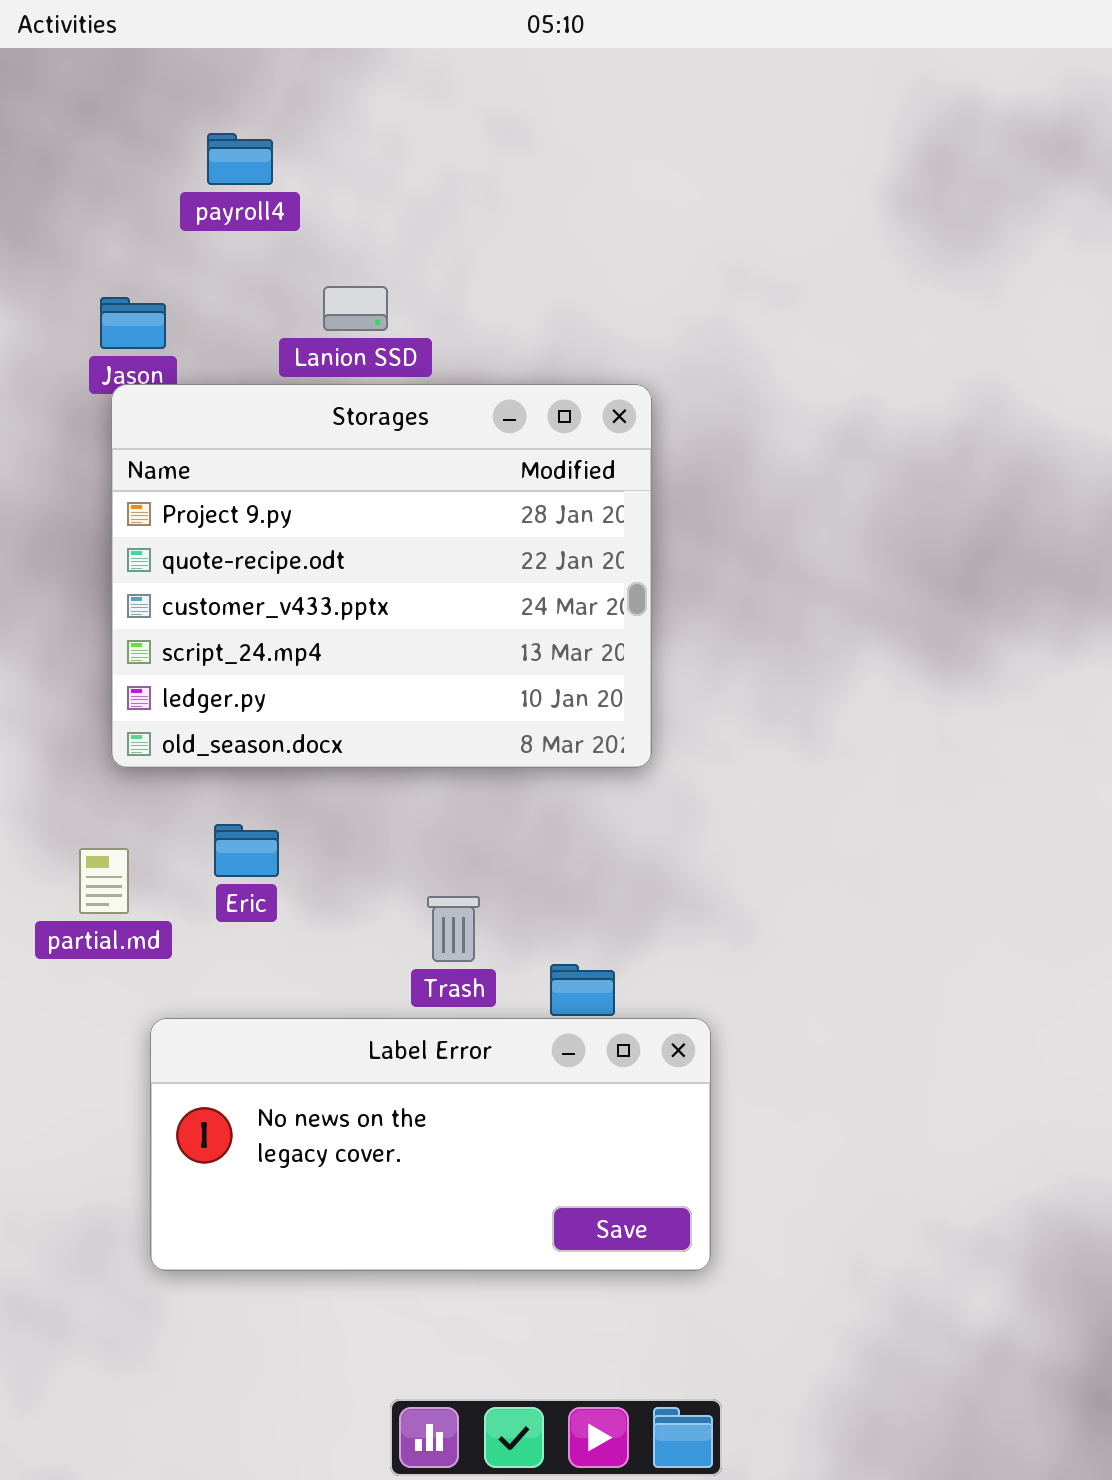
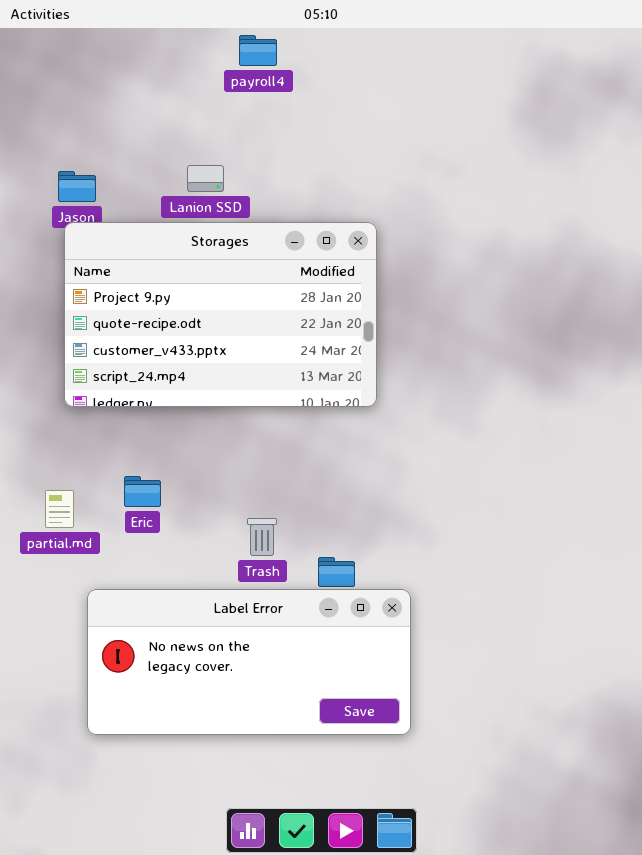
payroll4: [207,133,273,185] -> [239,35,277,66], moved
Storages: [111,384,652,768] -> [64,222,377,407], resized

